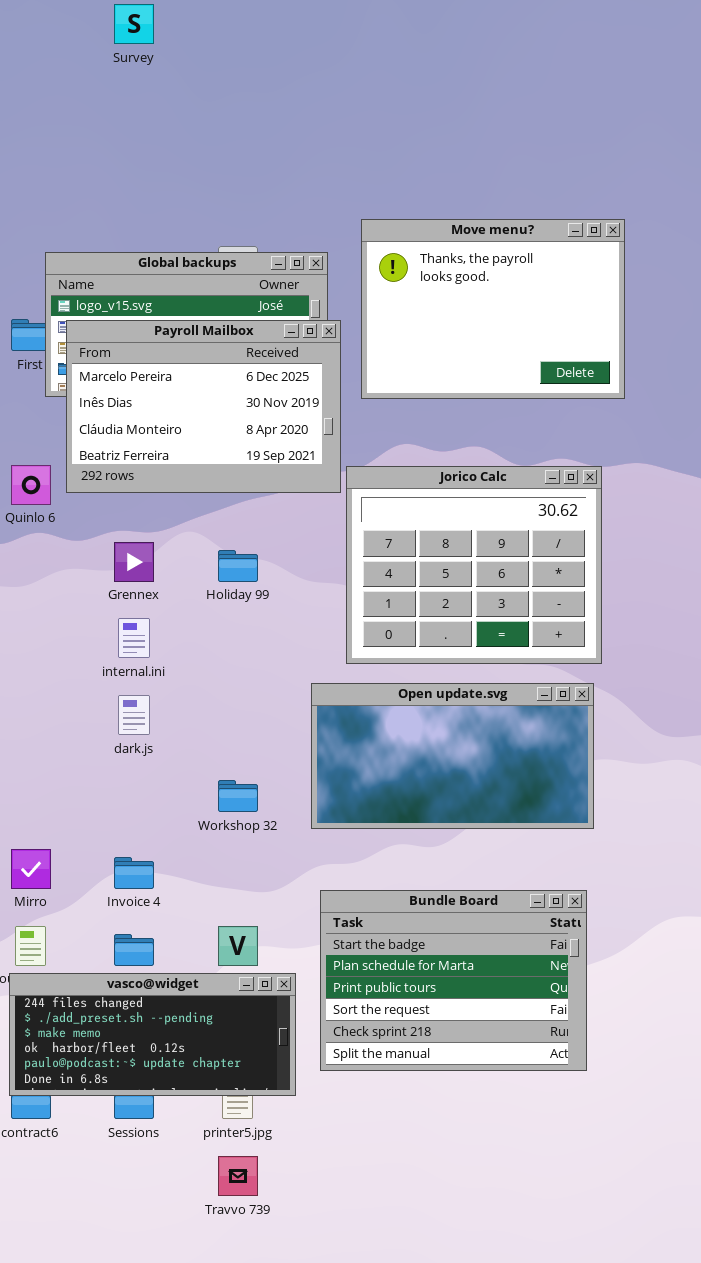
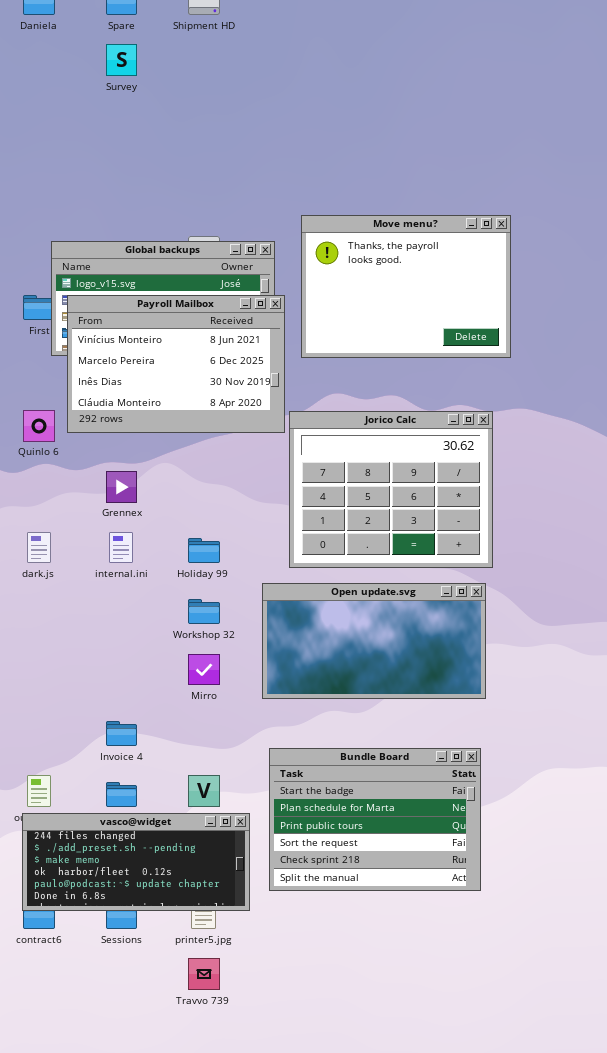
Payroll Mailbox: [66,320,341,493] -> [67,295,285,433], scrolled up 1 row
Holiday 99: [218,550,258,582] -> [188,538,220,563], moved
dark.js: [118,695,150,735] -> [27,532,51,563], moved
Workshop 32: [218,780,258,812] -> [188,599,220,624], moved
Mirro: [11,849,51,889] -> [188,654,220,685], moved

